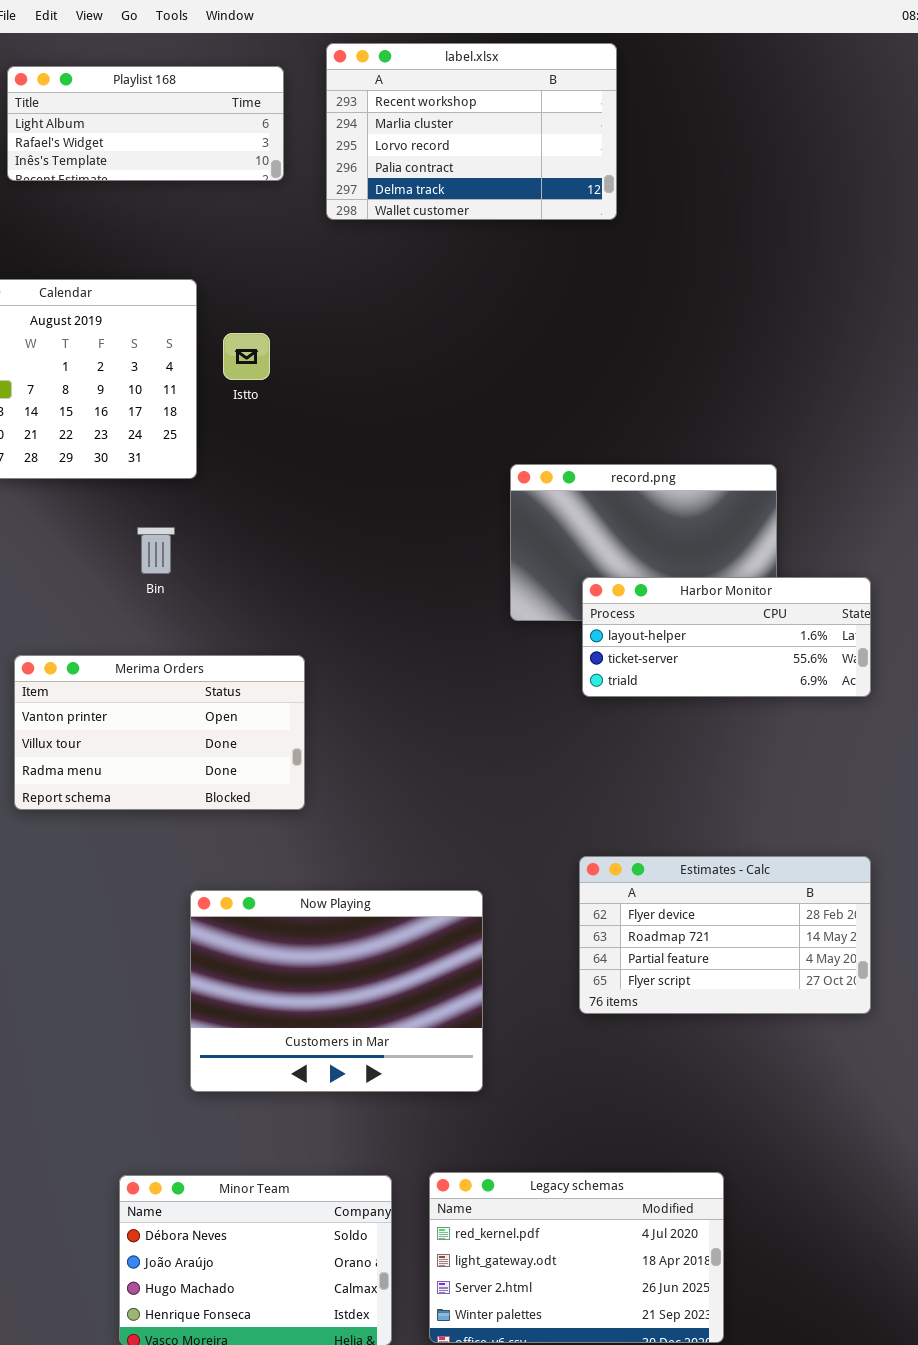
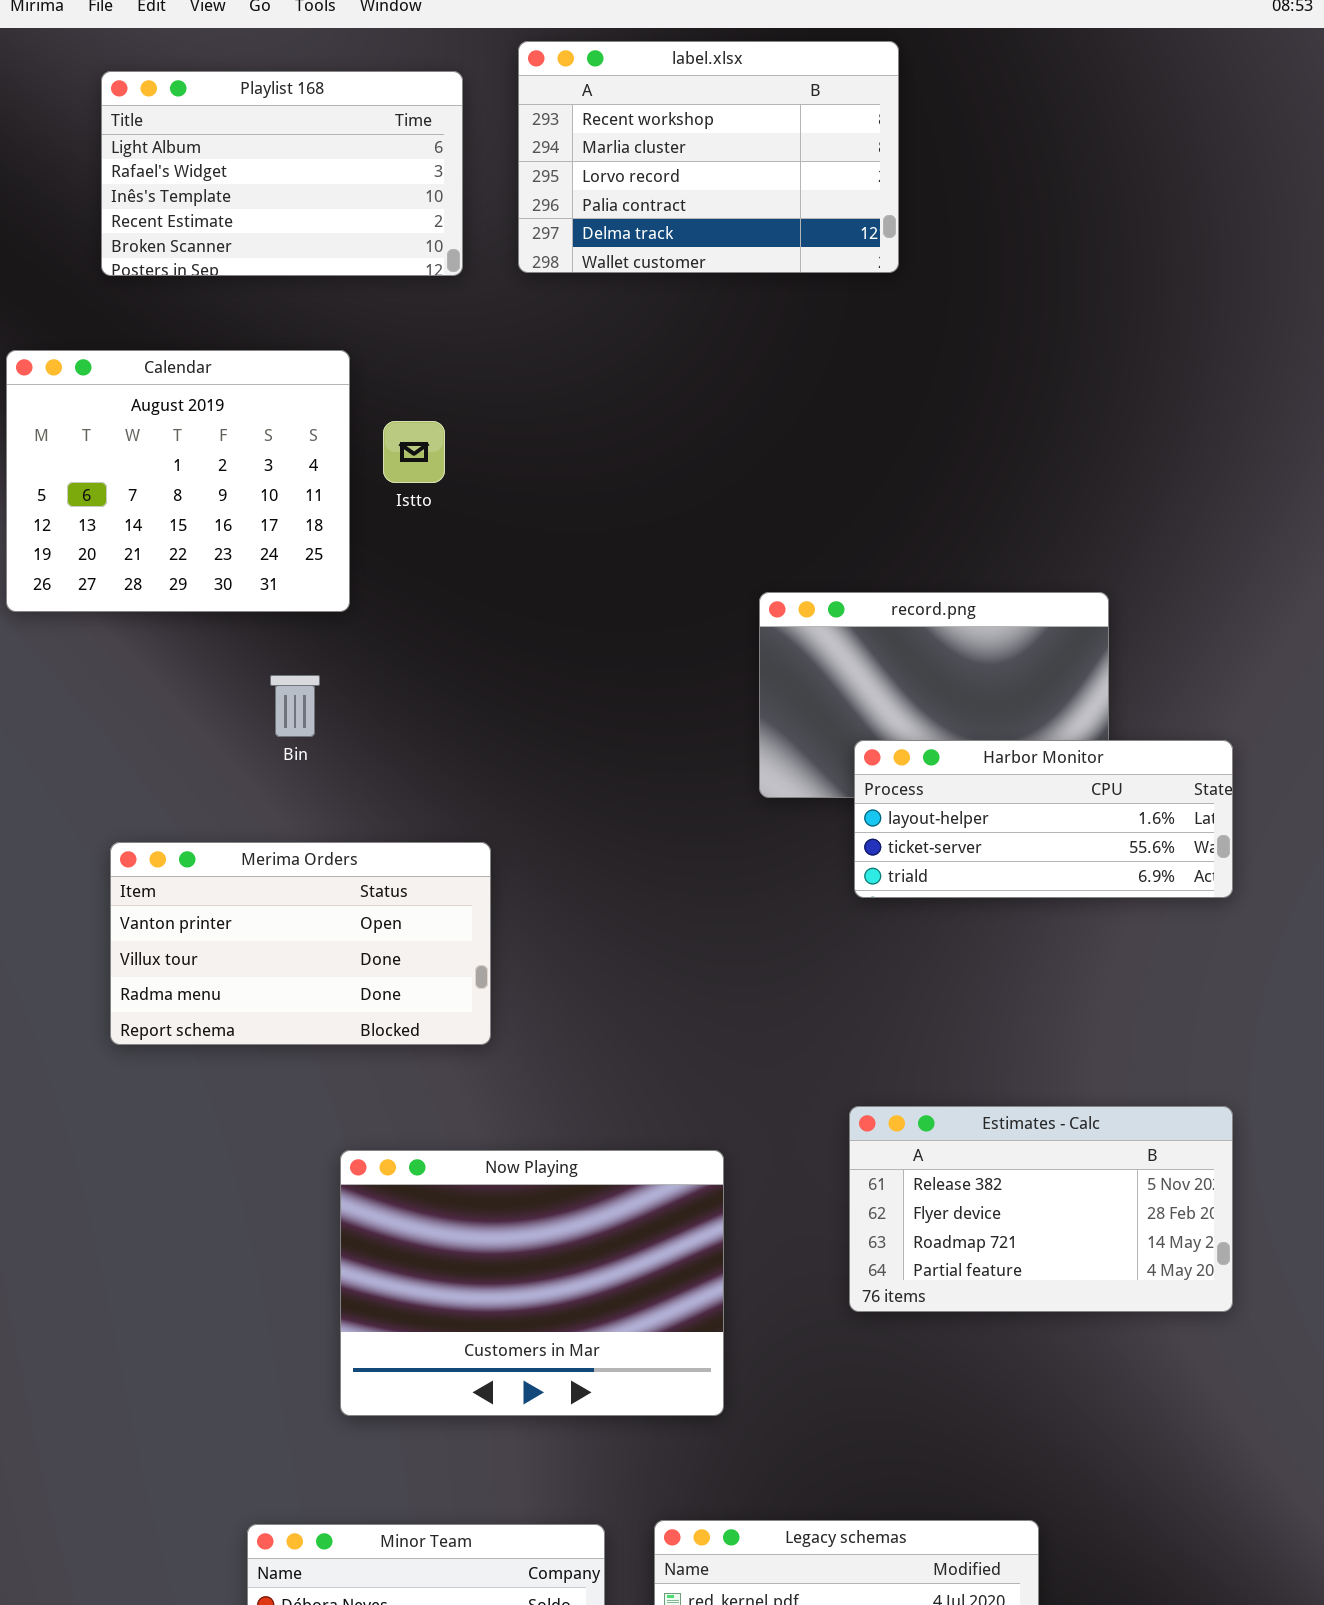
Playlist 168: [7,66,284,181] -> [101,71,463,276], resized
Estimates - Calc: [579,856,871,1014] -> [849,1106,1233,1312], scrolled up 1 row

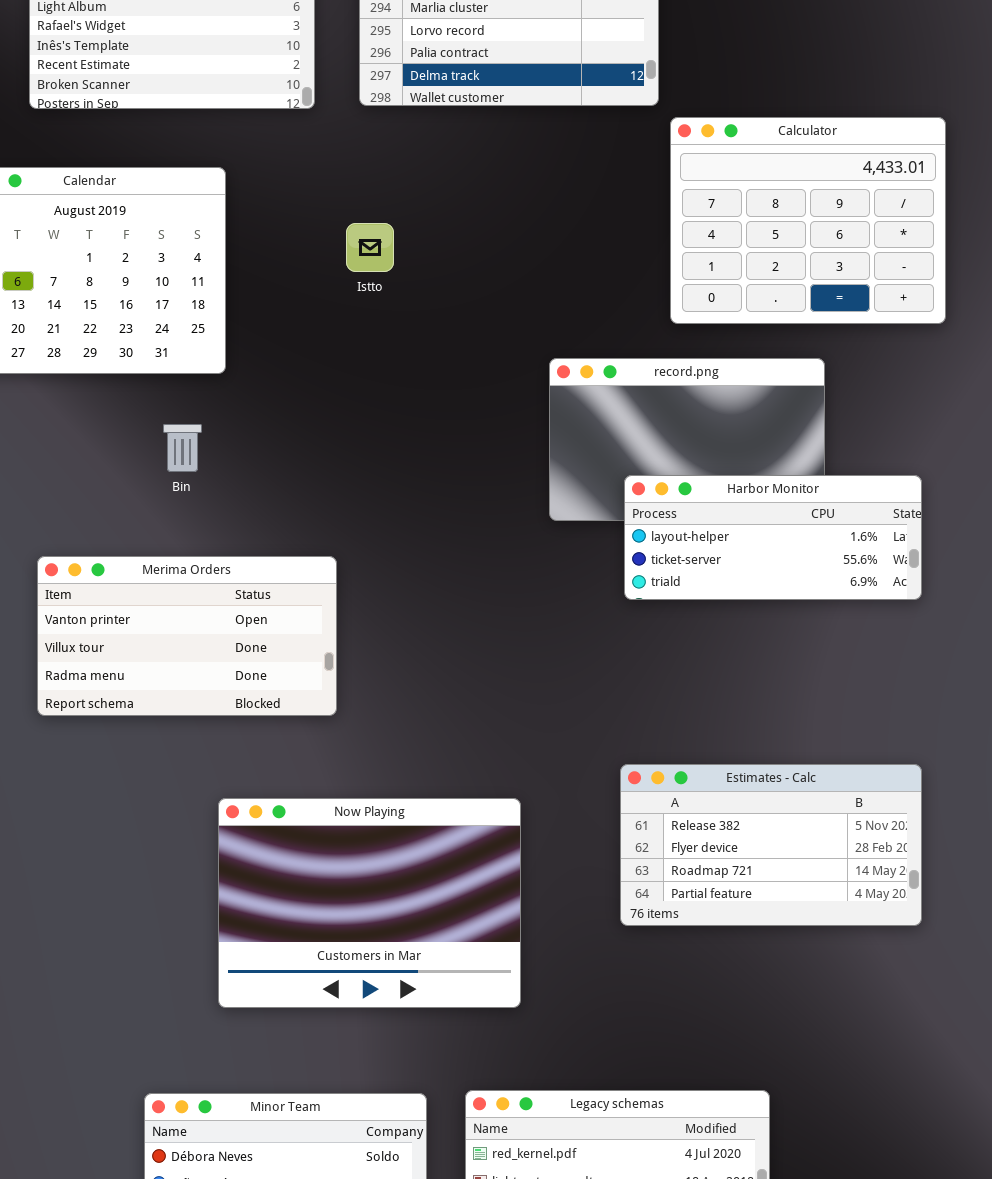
Calculator: none -> [670,117,946,324], opened
Istto: [383,421,445,483] -> [346,223,394,272], moved

